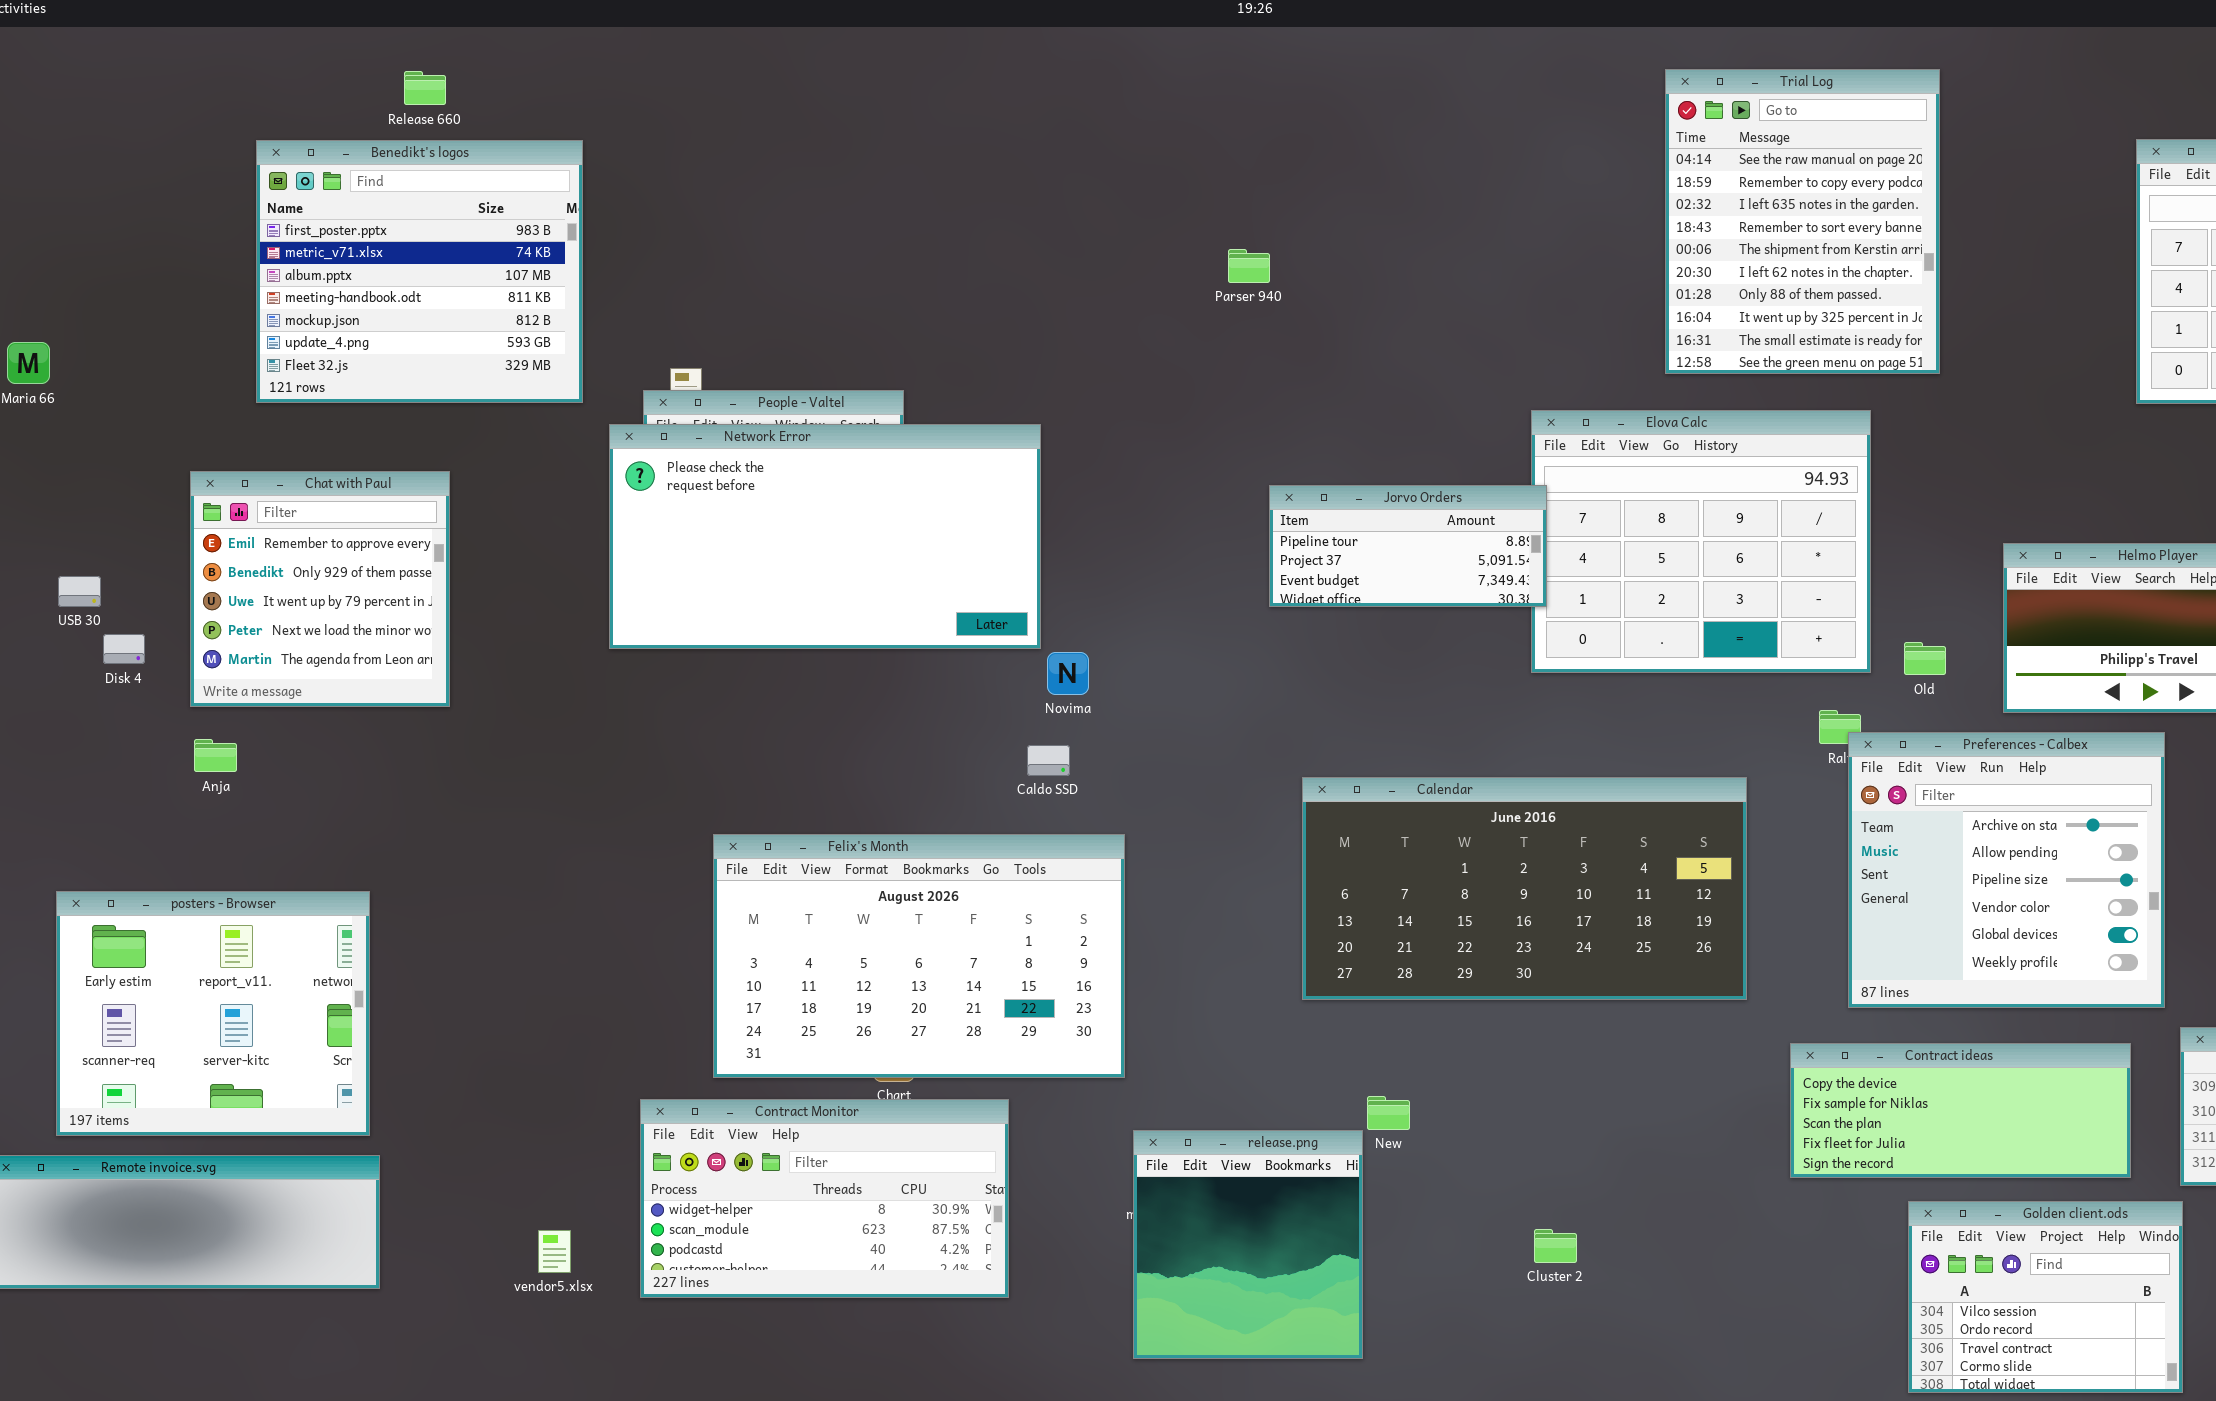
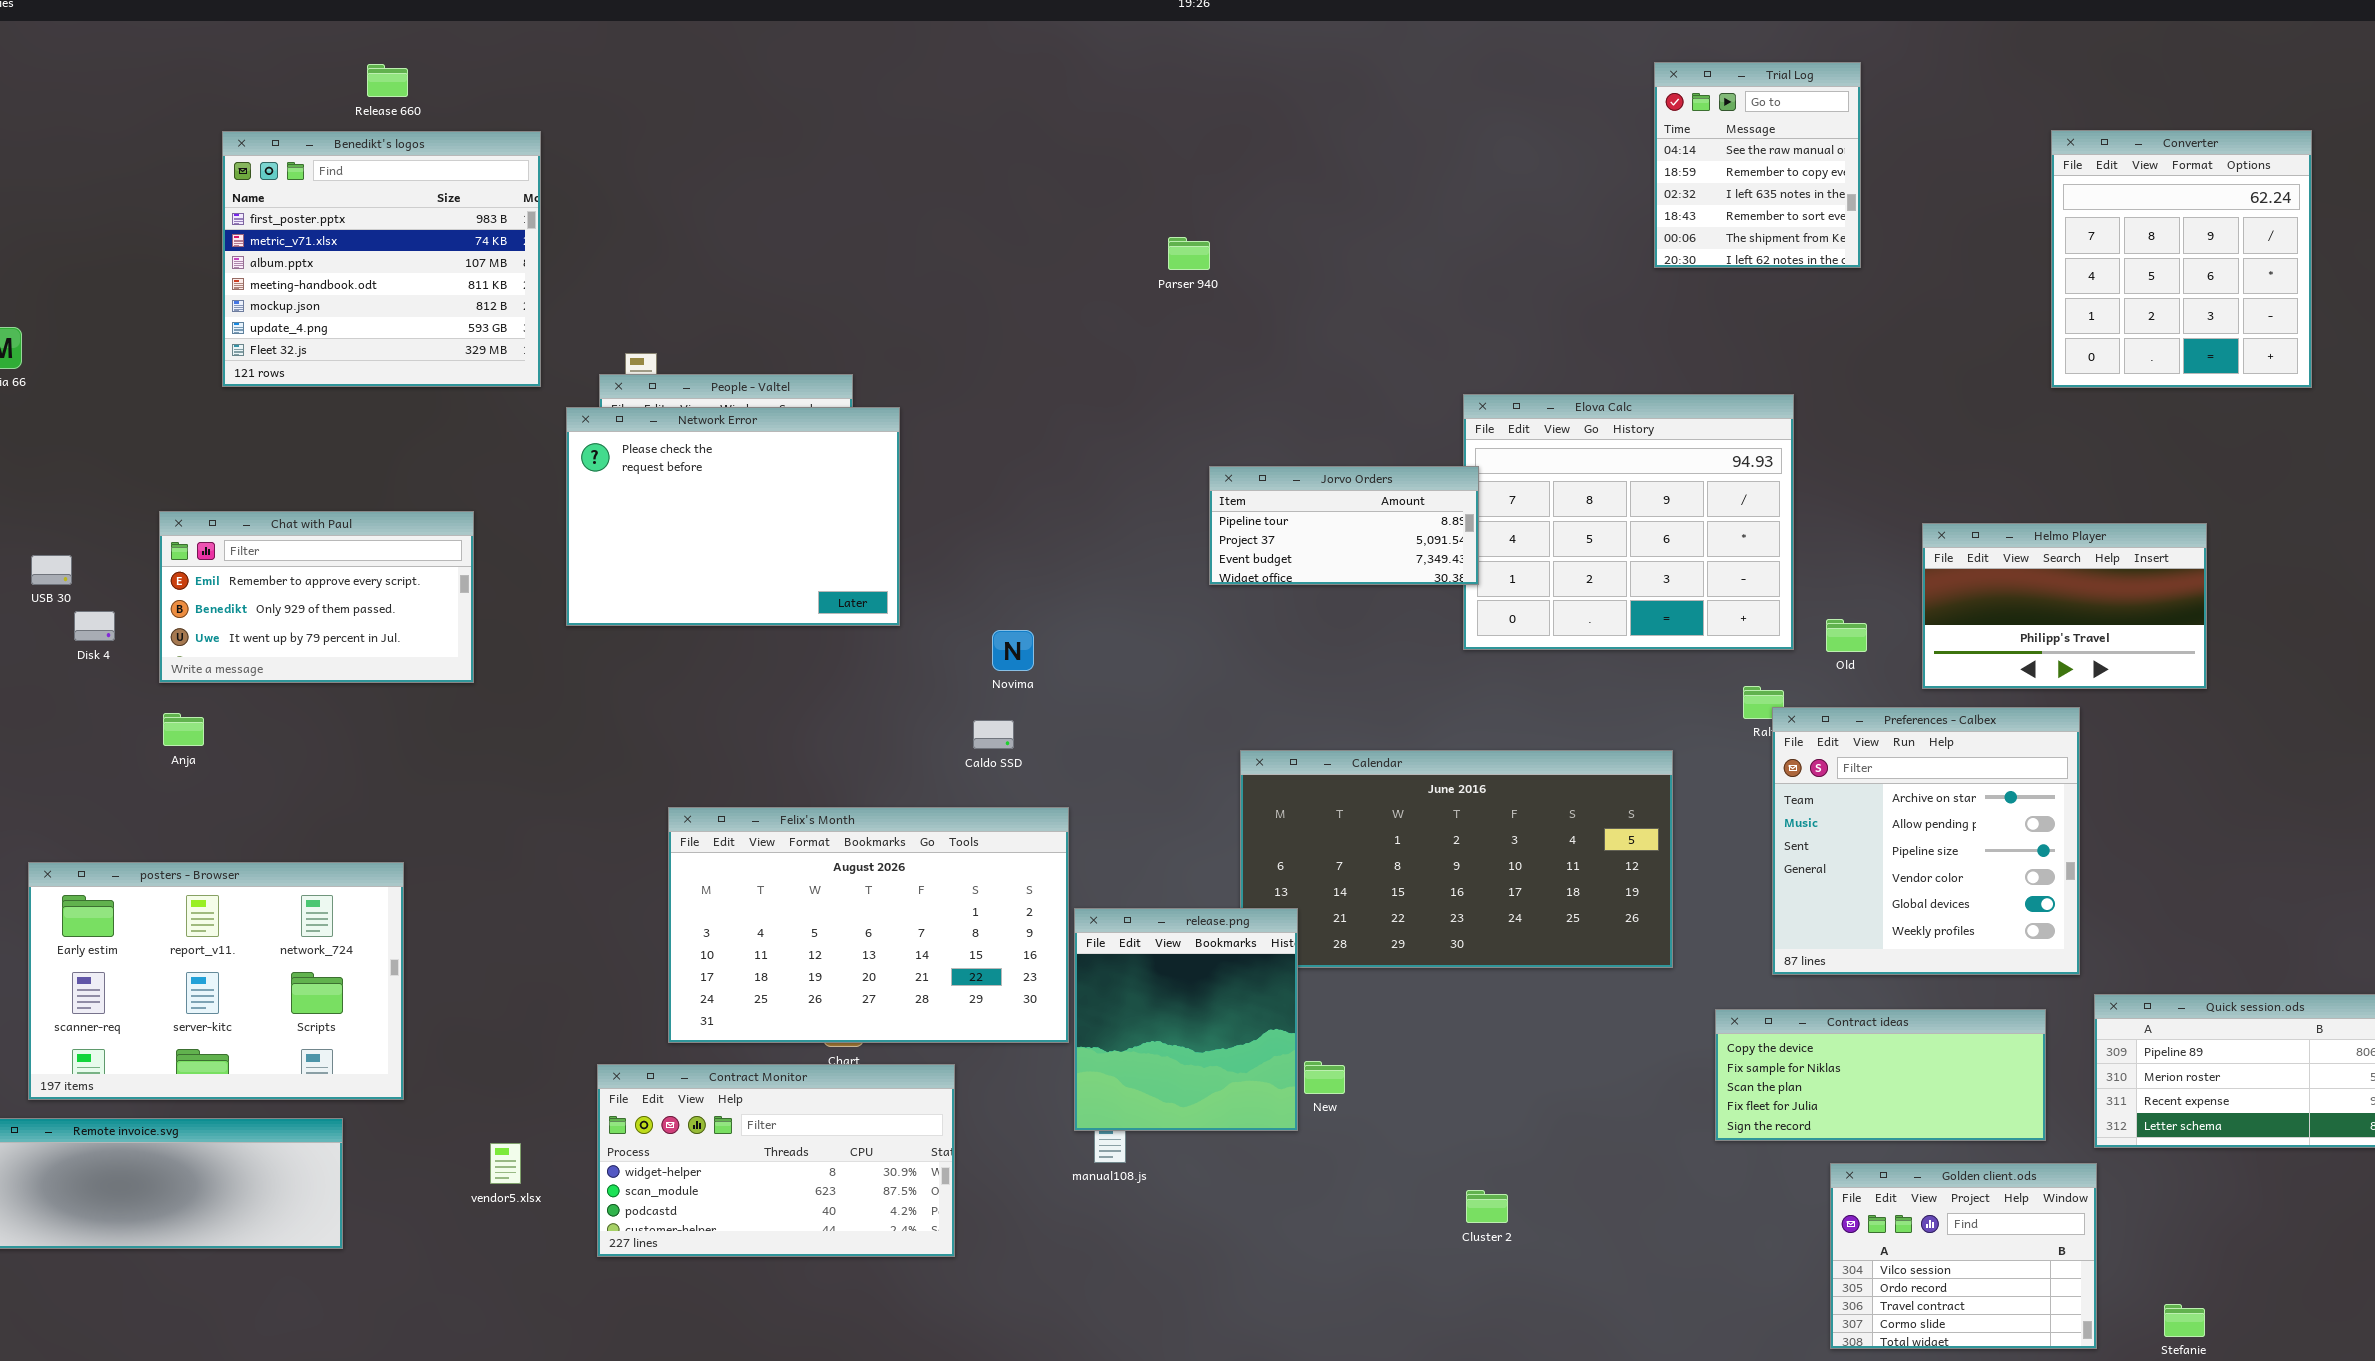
Trial Log: [1665,69,1940,374] -> [1654,62,1861,268], resized
Network Error: [609,424,1041,649] -> [566,407,900,626], resized
Chat with Paul: [190,471,450,707] -> [159,511,474,683], resized
posters - Browser: [56,891,370,1136] -> [28,862,404,1100], resized
release.png: [1133,1130,1363,1359] -> [1074,908,1298,1131], moved
vendor5.xlsx: [538,1230,571,1273] -> [490,1143,521,1184], moved

